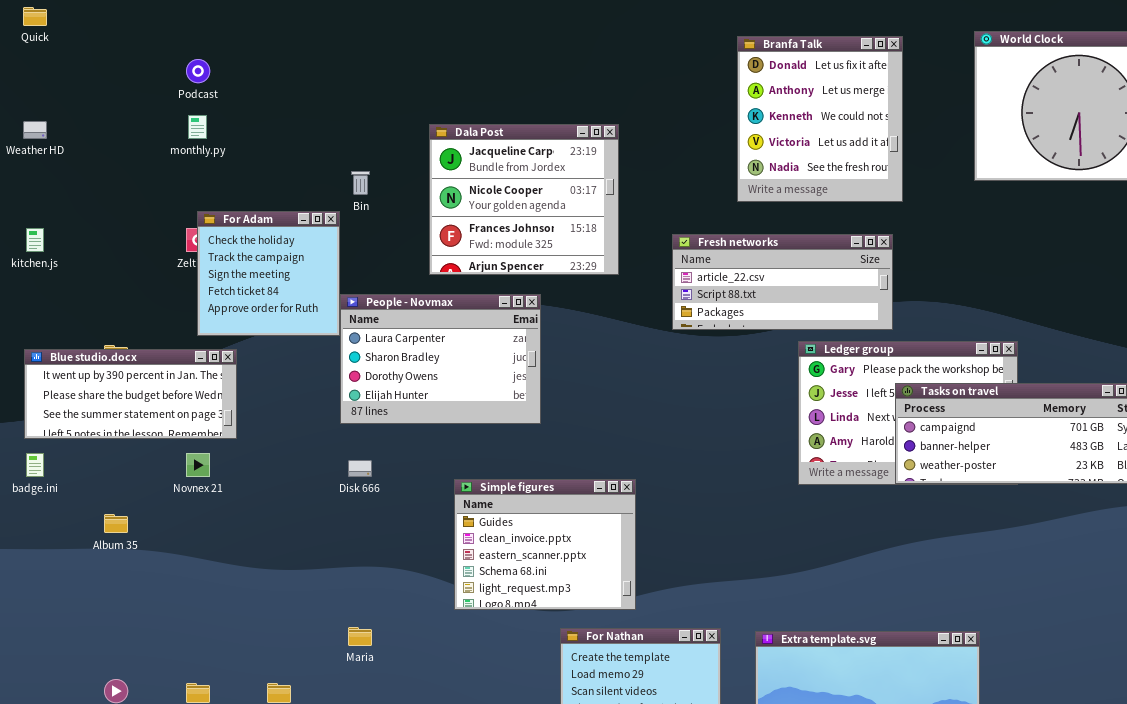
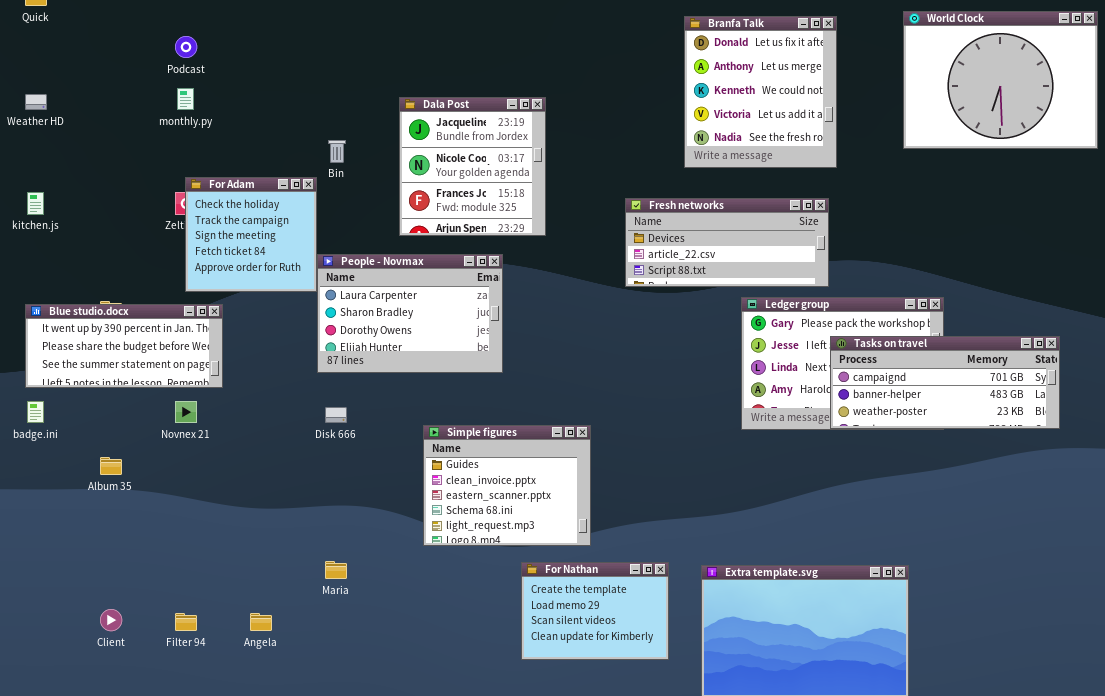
Dala Post: [429,124,619,275] -> [399,97,546,236], resized
Fresh networks: [672,234,893,330] -> [625,198,829,287], scrolled up 1 row

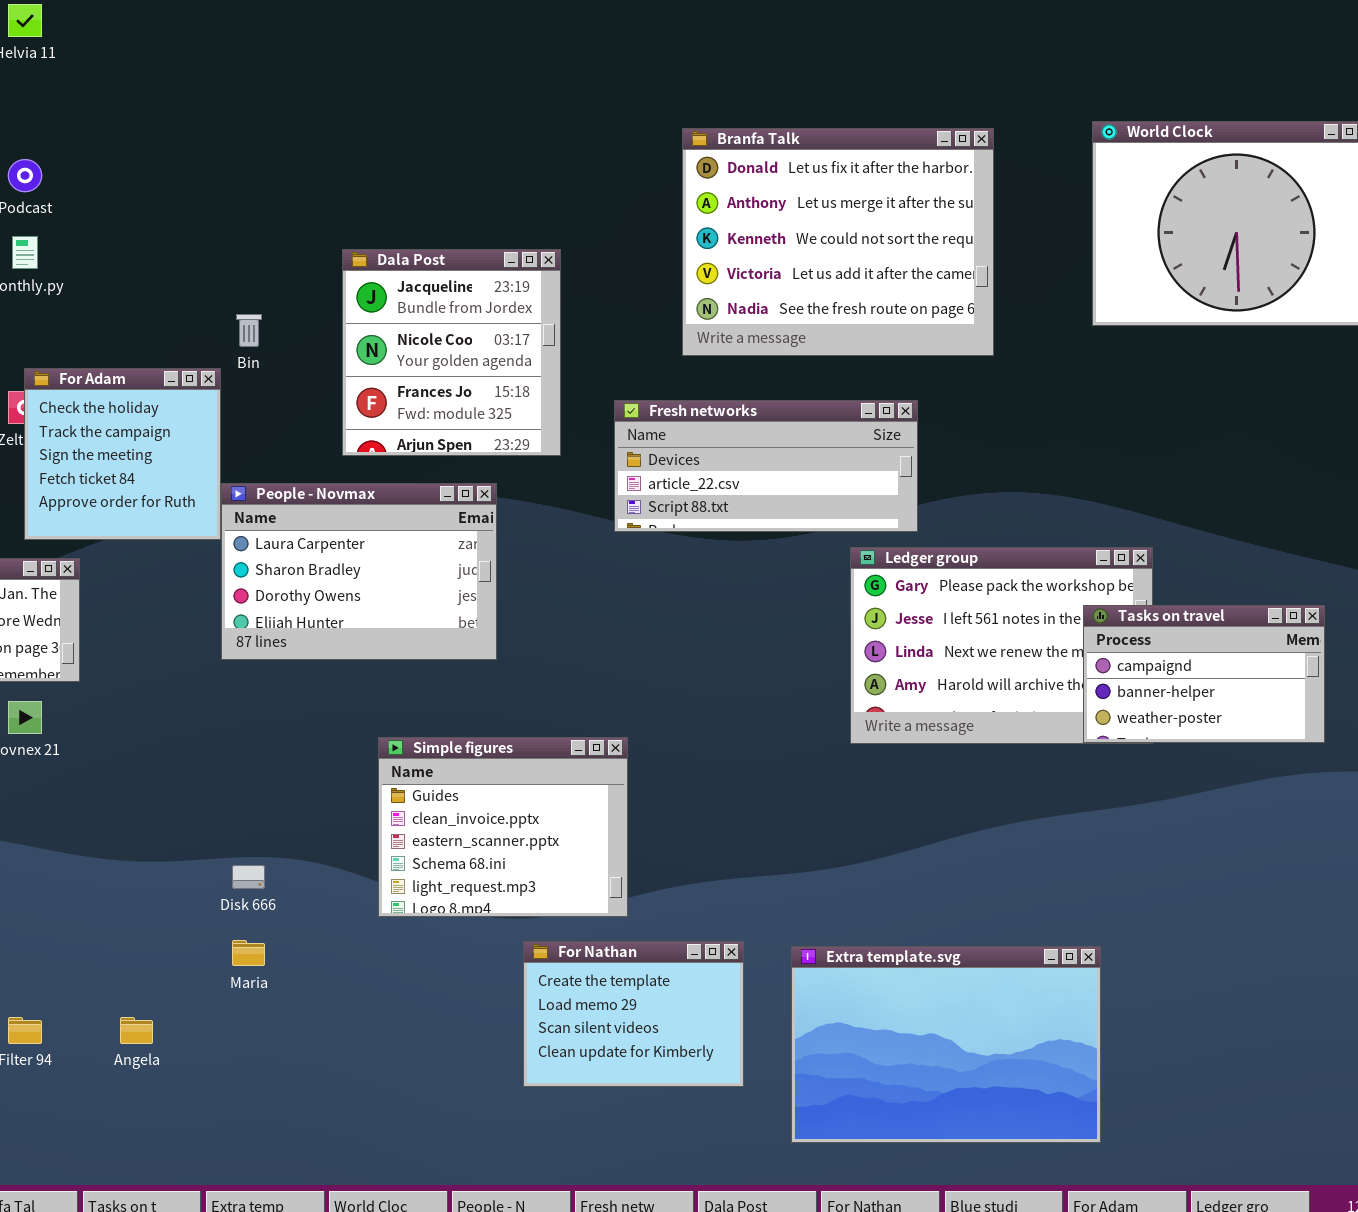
Branfa Talk: [684,16,837,168] -> [682,128,994,356], resized
Fresh networks: [625,198,829,287] -> [614,400,918,532], moved
Tasks on travel: [830,336,1060,429] -> [1083,605,1325,743], resized
Disk 666: [325,407,347,423] -> [232,865,265,889], moved

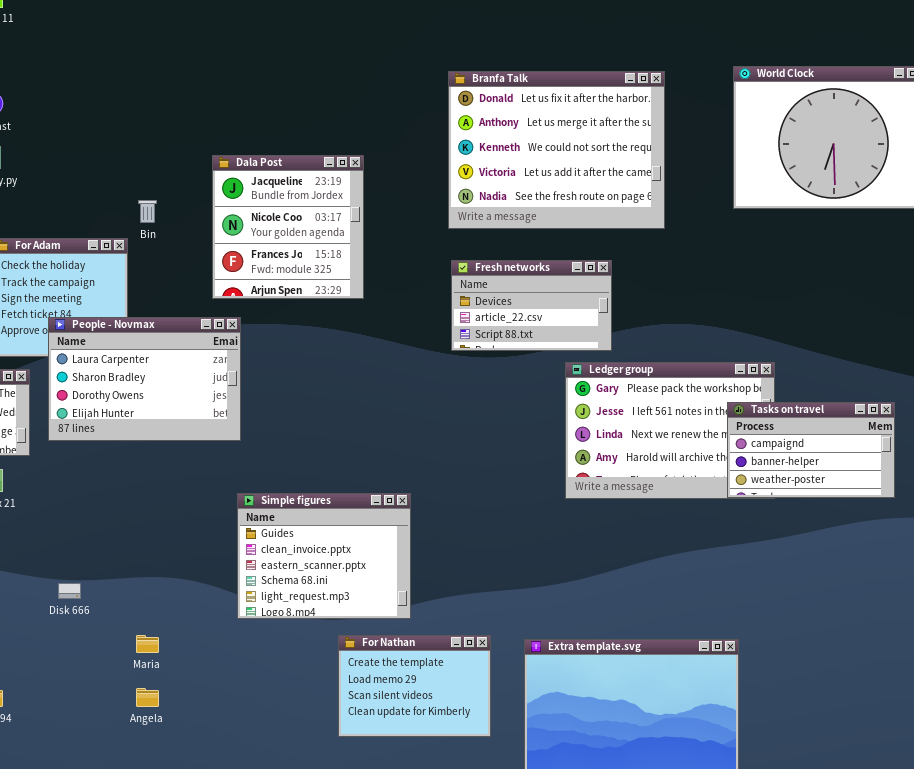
Fresh networks: [614,400,918,532] -> [451,260,612,351], resized
People - Novmax: [221,483,497,660] -> [48,317,241,441], moved
Disk 666: [232,865,265,889] -> [58,583,81,599], moved
Angela: [120,1017,153,1044] -> [136,688,159,707], moved

